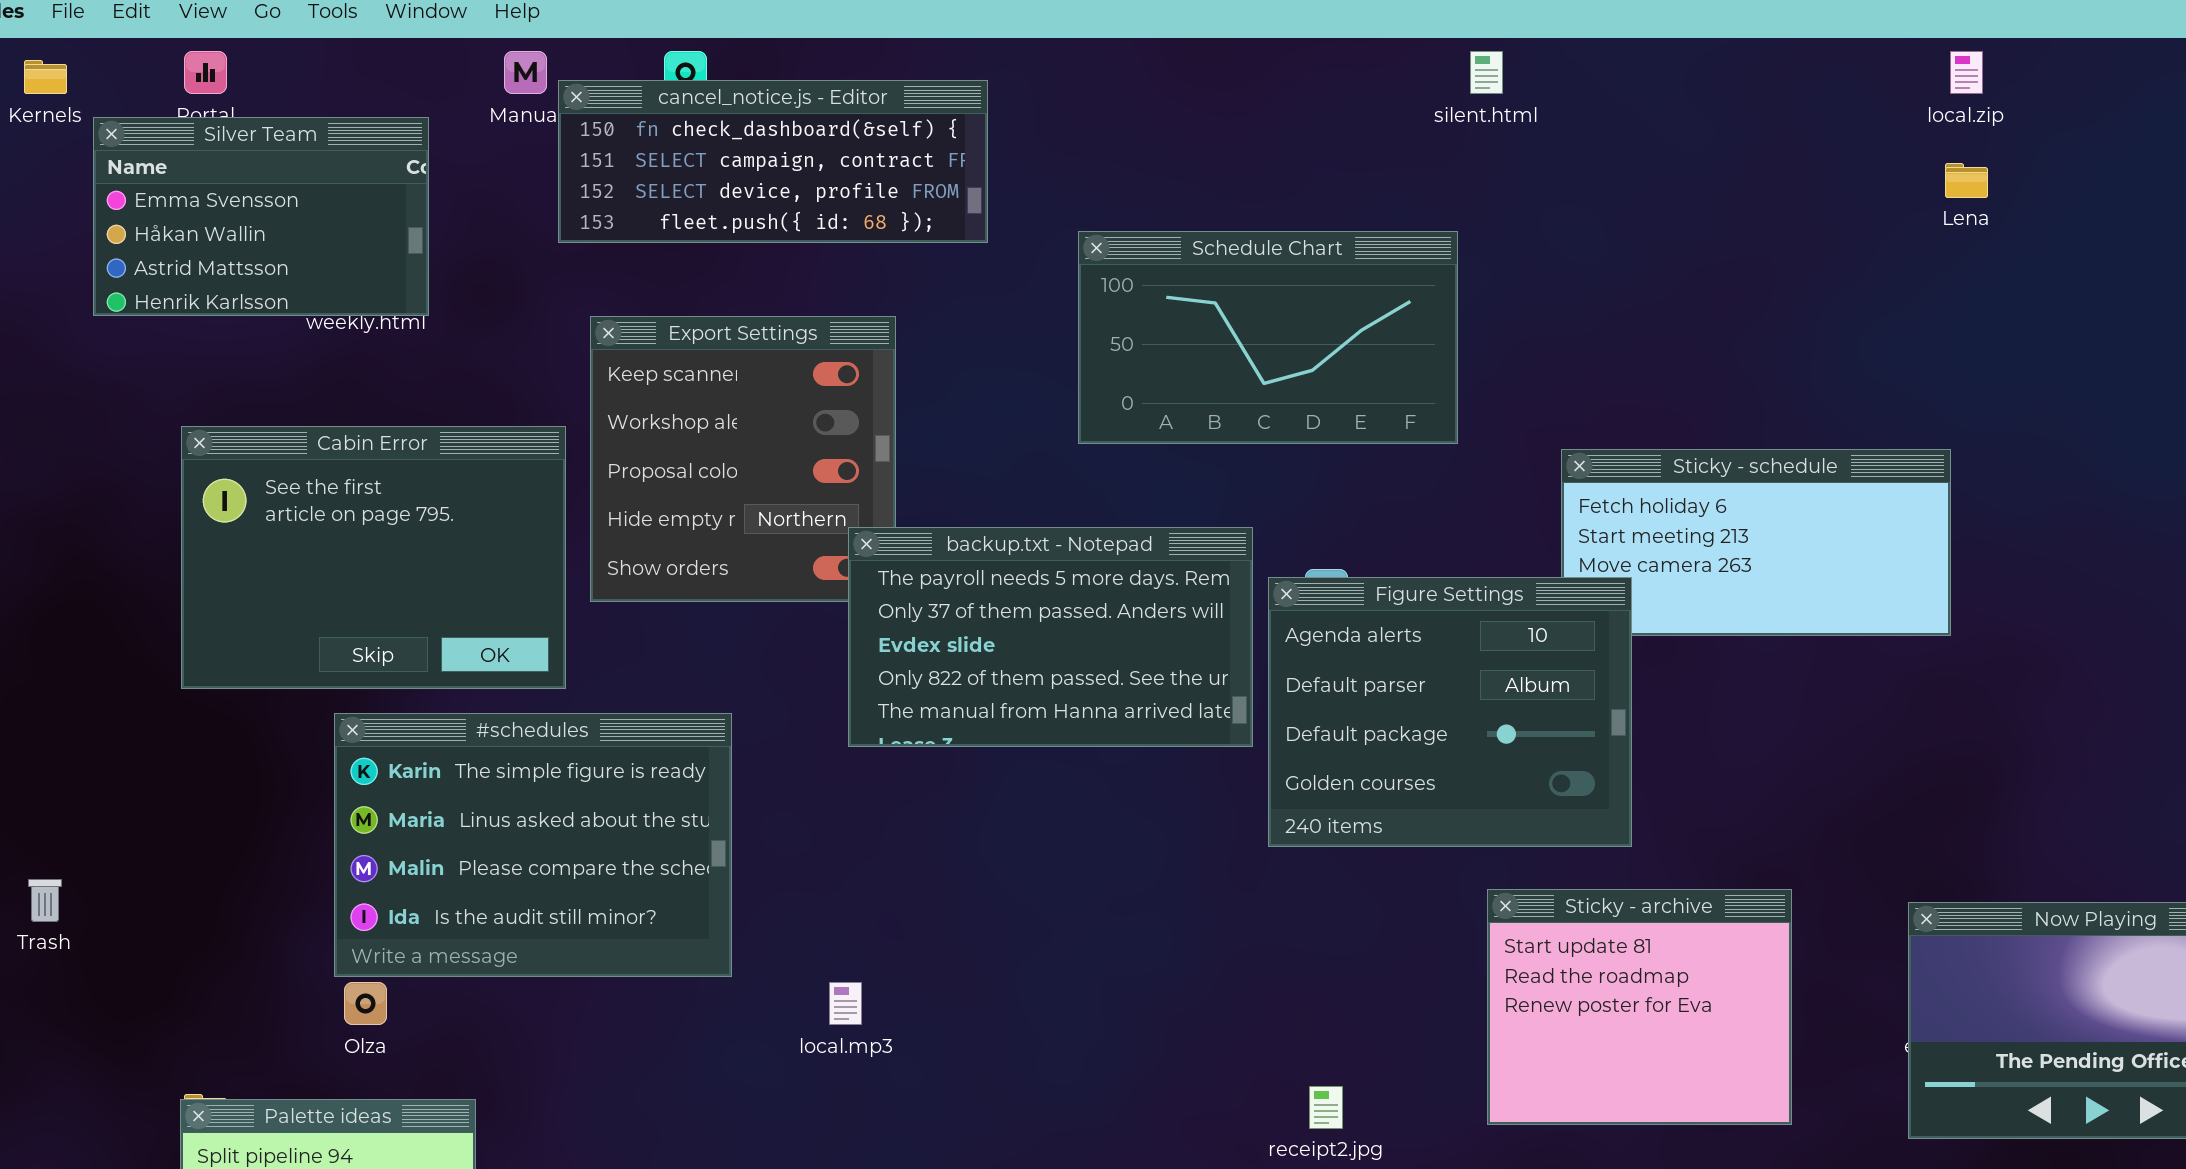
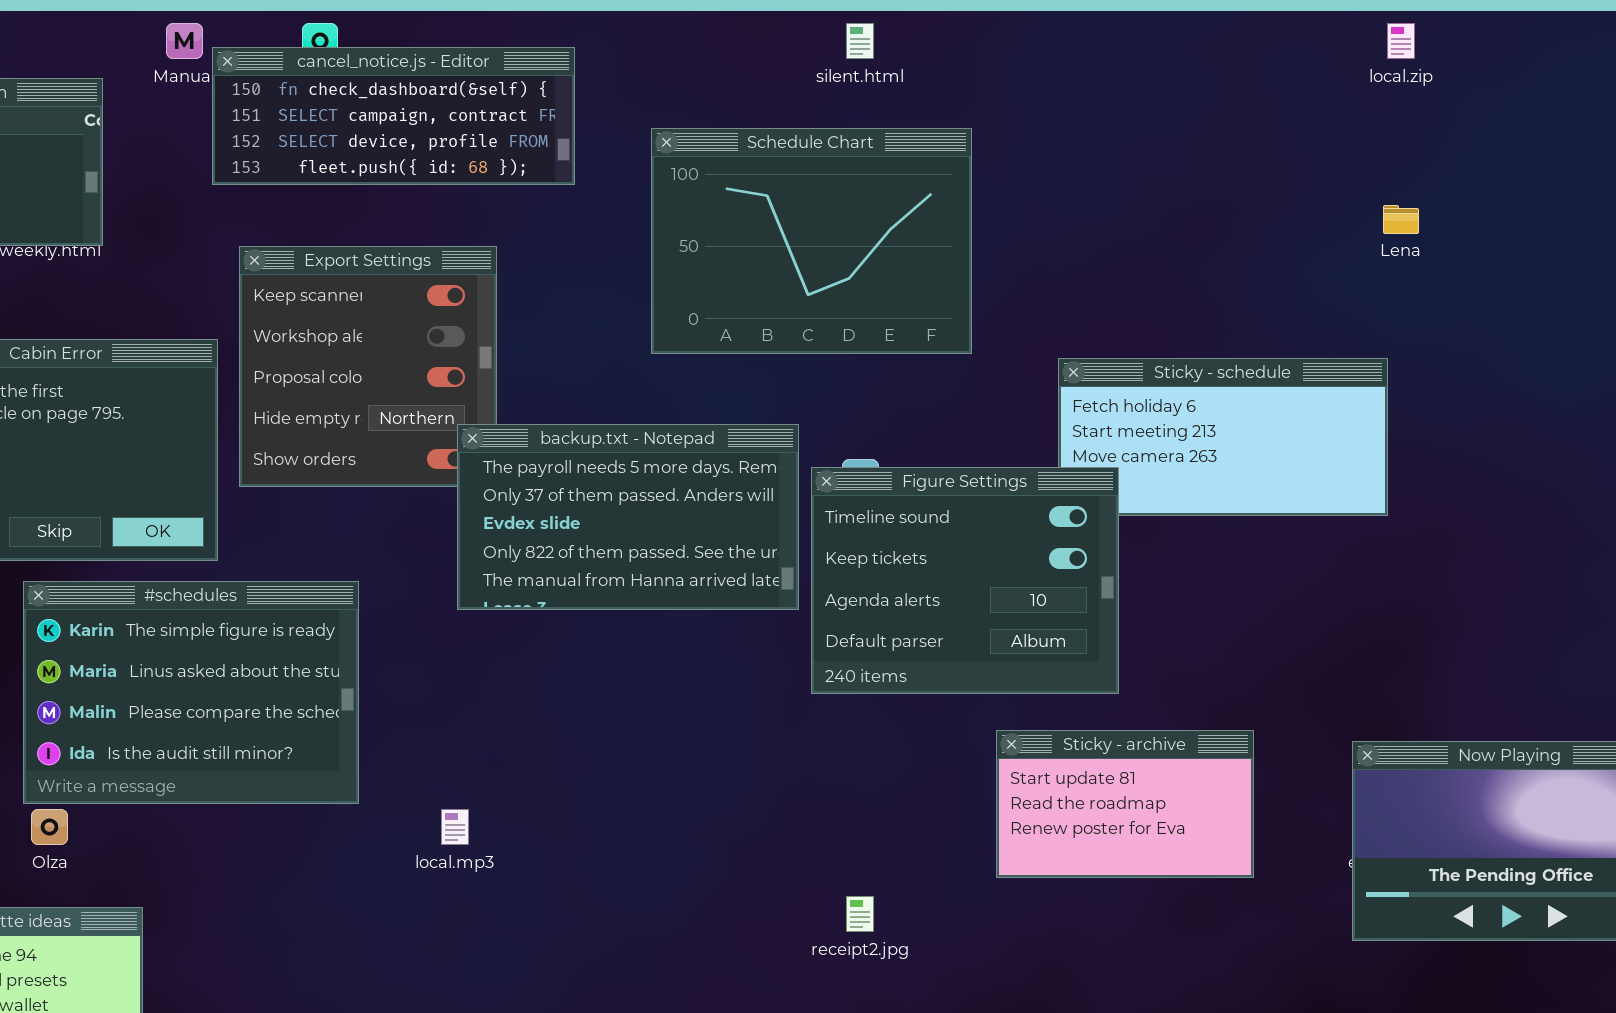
silent.html: [1470,51,1503,94] -> [846,23,874,59], moved
Lena: [1945,163,1988,198] -> [1383,205,1419,234], moved
Schedule Chart: [1078,231,1458,444] -> [651,128,972,354], resized
Figure Settings: [1268,577,1632,847] -> [811,467,1119,694], scrolled up 2 rows
Sticky - archive: [1487,889,1792,1125] -> [996,730,1254,878], resized

